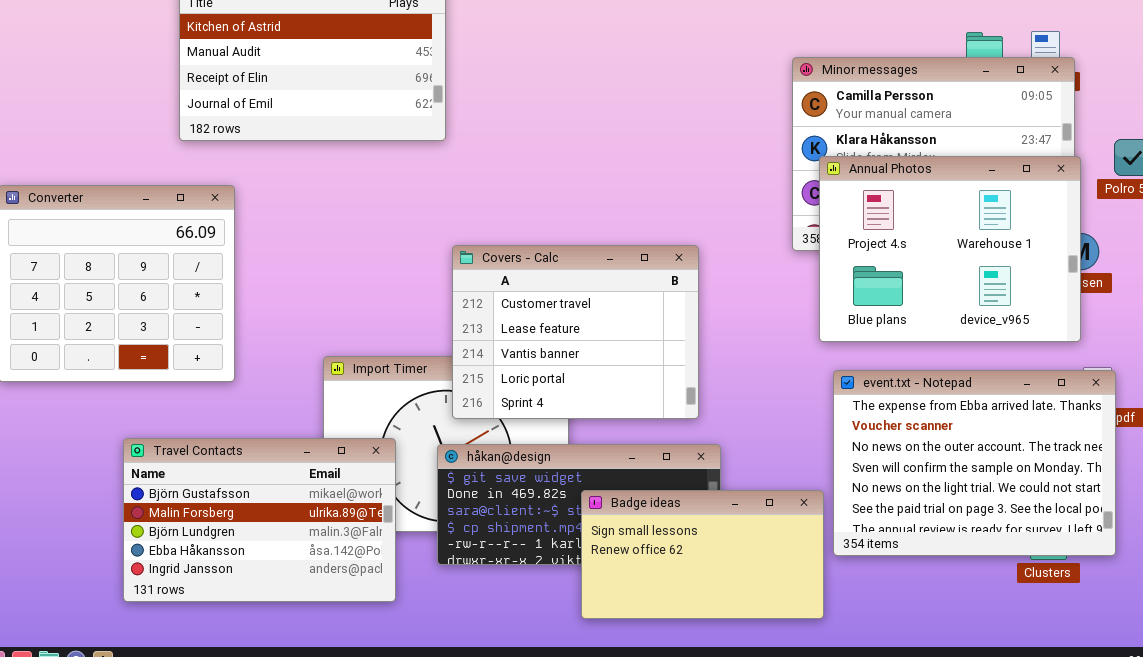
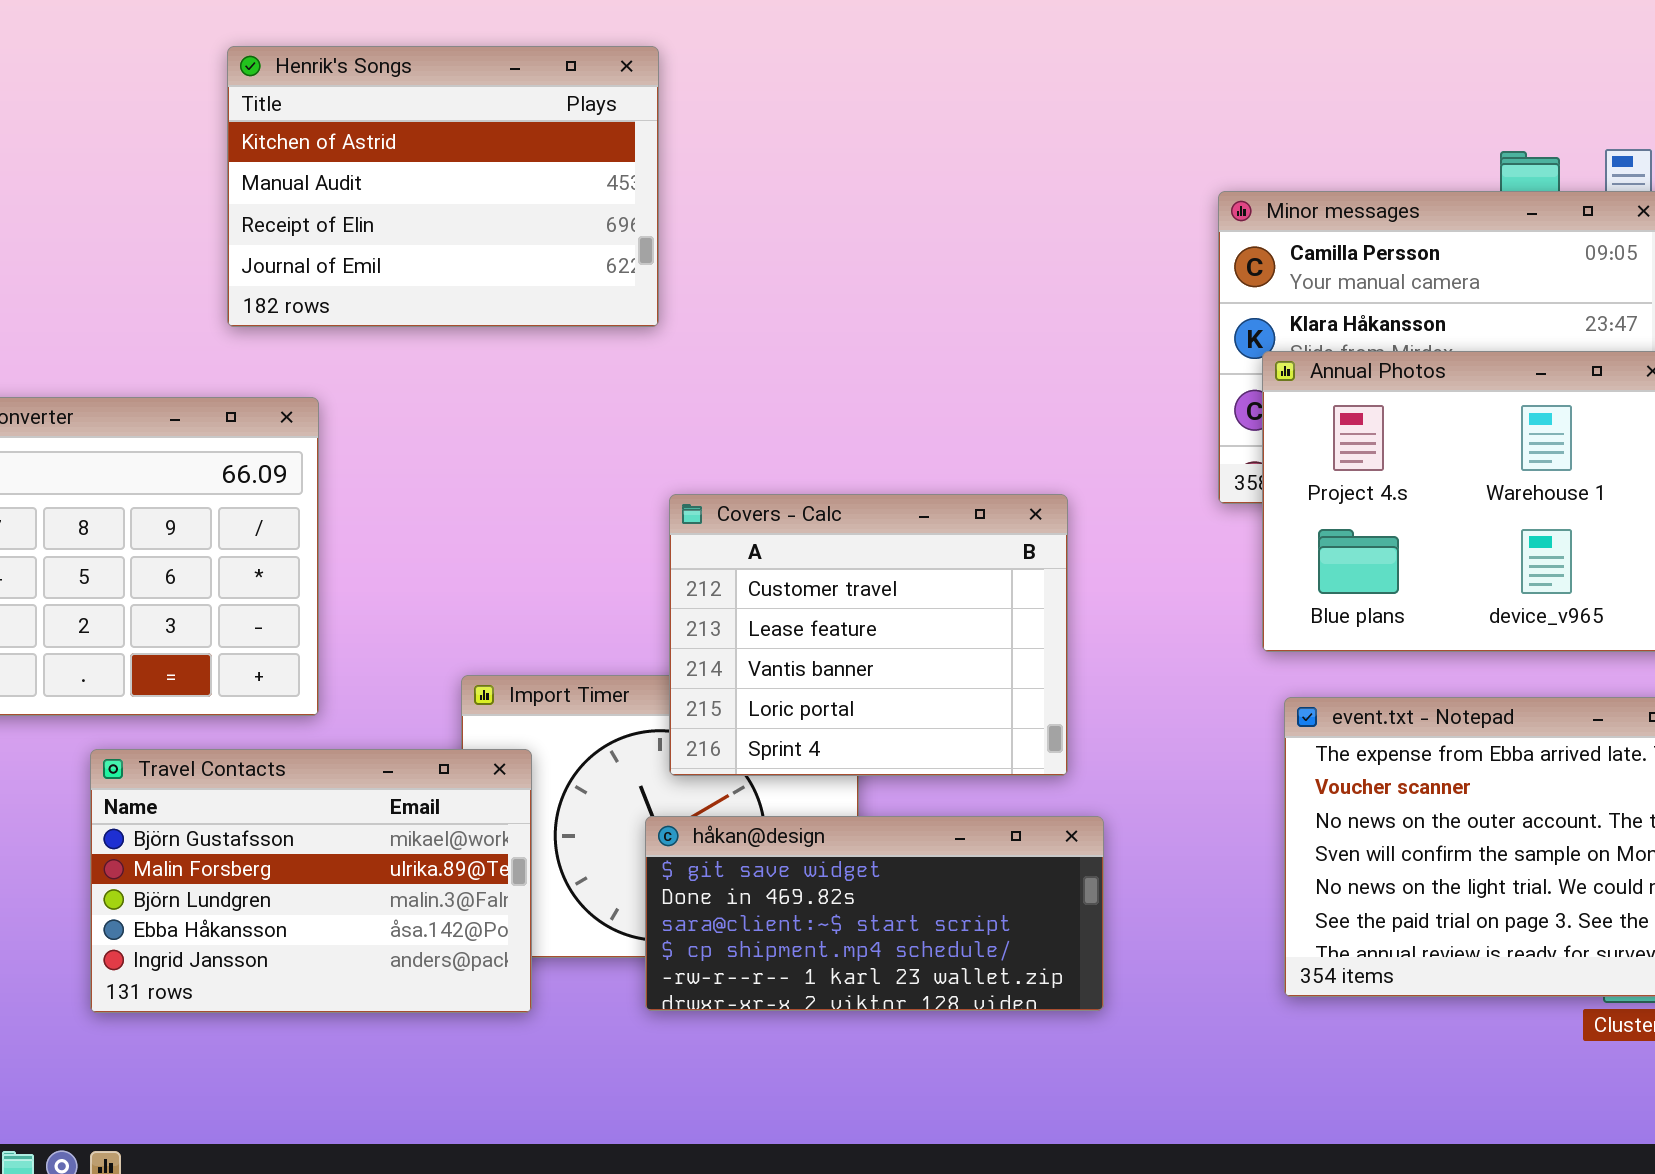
Travel Contacts: [123,438,396,602] -> [90,749,532,1013], moved
Badge ideas: [581,490,824,619] -> none, closed

